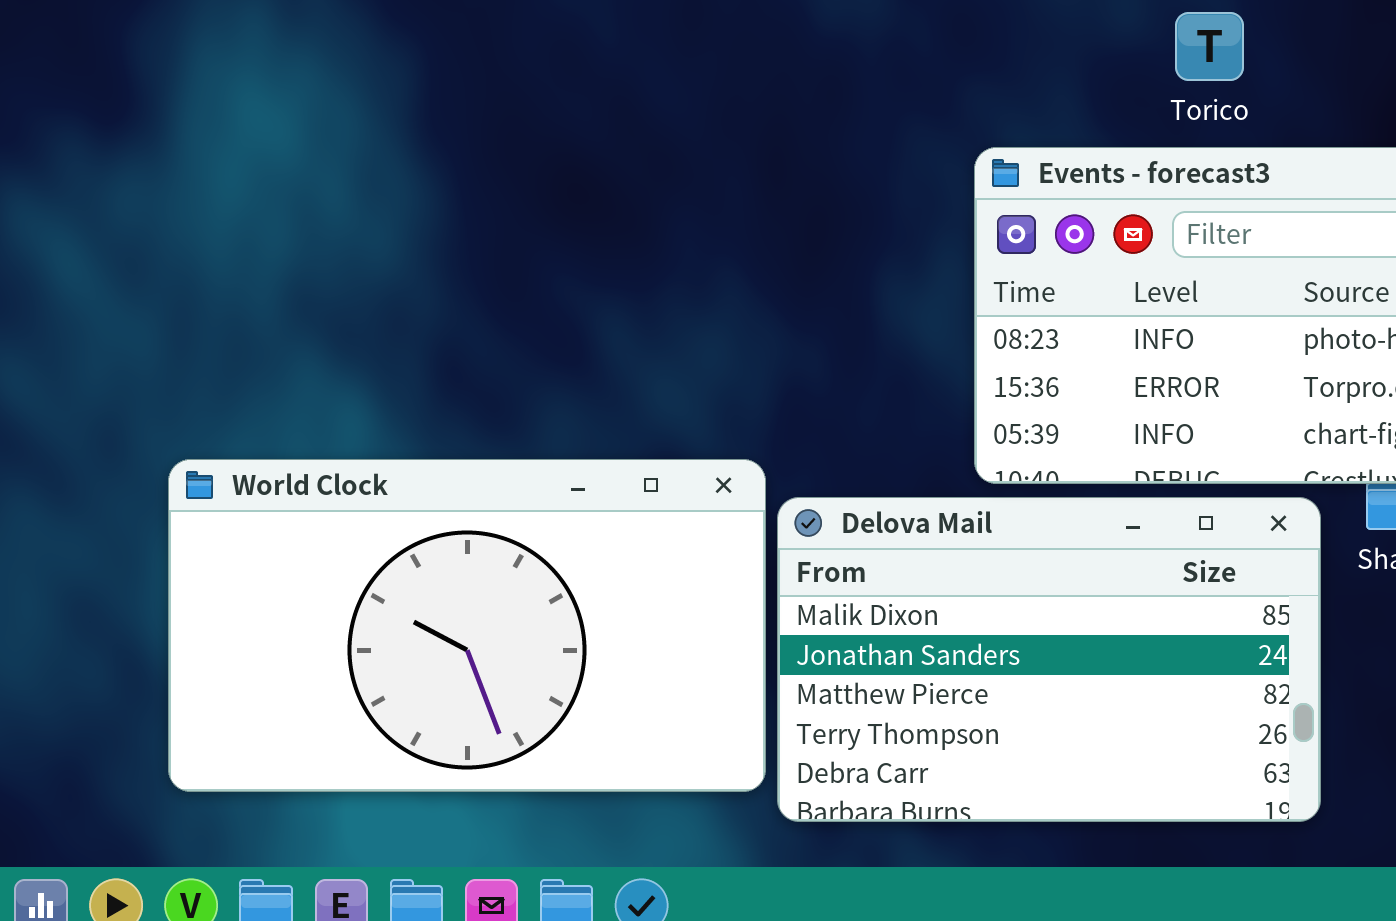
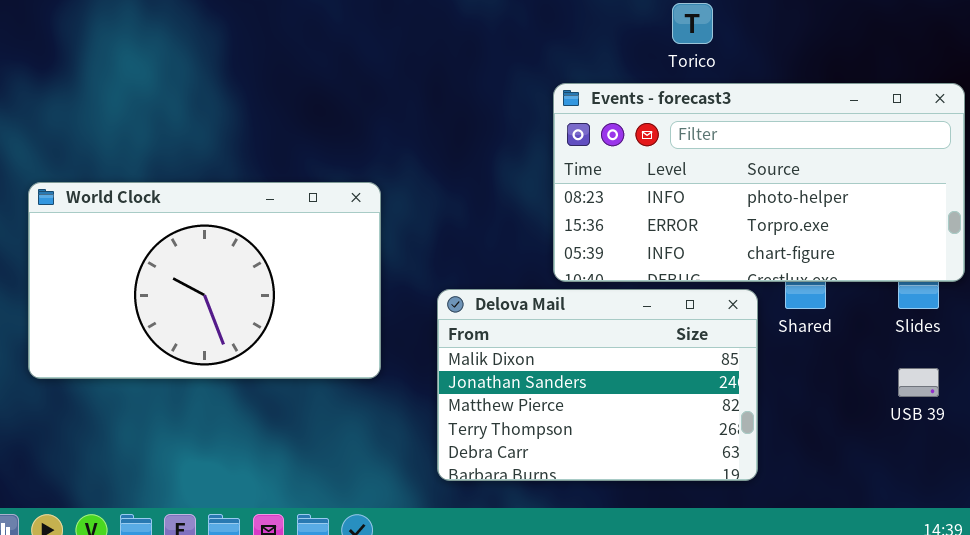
World Clock: [168,459,766,792] -> [28,182,381,379], moved

